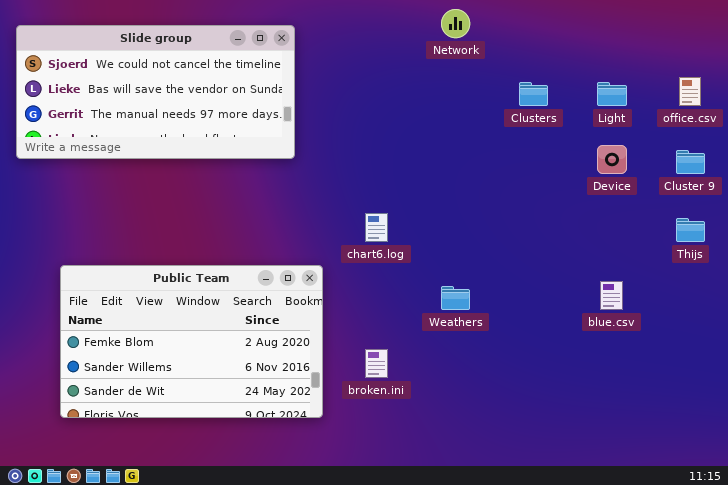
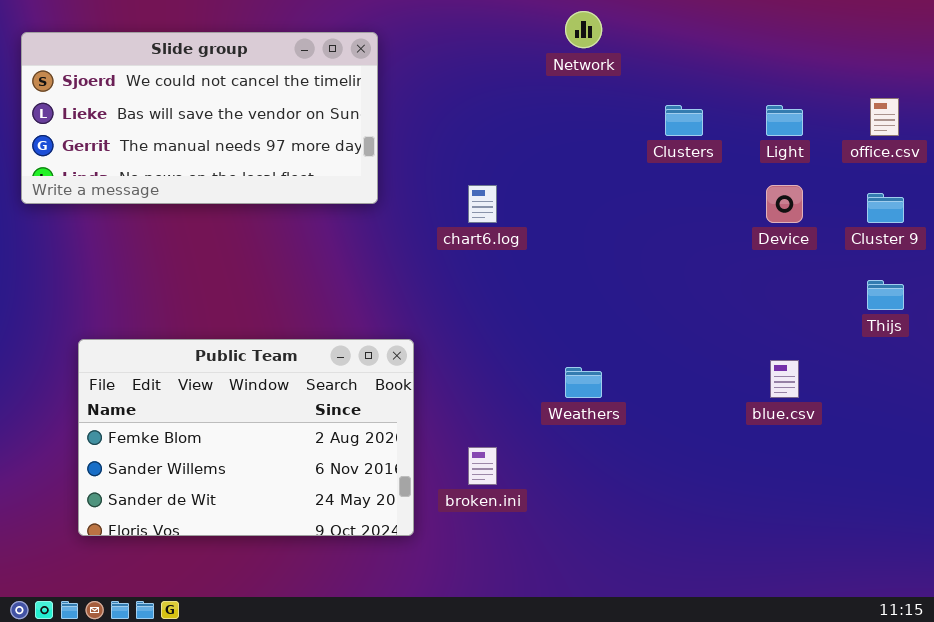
chart6.log: [365,213,388,242] -> [468,185,497,223], moved

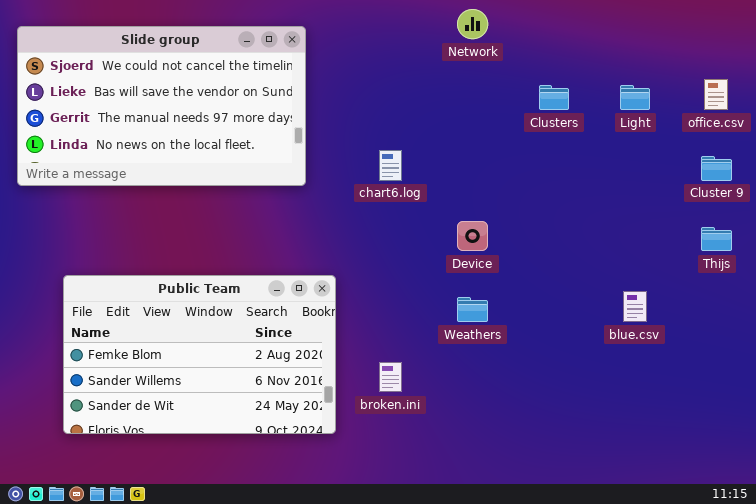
Slide group: [21,32,378,204] -> [17,26,306,186], resized
Device: [766,185,803,223] -> [457,221,488,251], moved

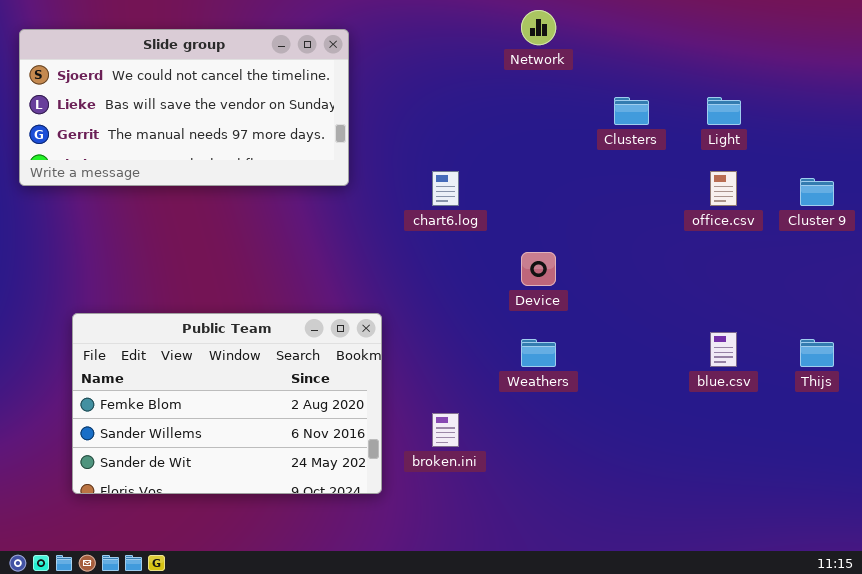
Slide group: [17,26,306,186] -> [19,29,349,186], resized
office.csv: [704,79,728,110] -> [710,171,737,206], moved
Thijs: [701,227,732,251] -> [800,339,834,367], moved

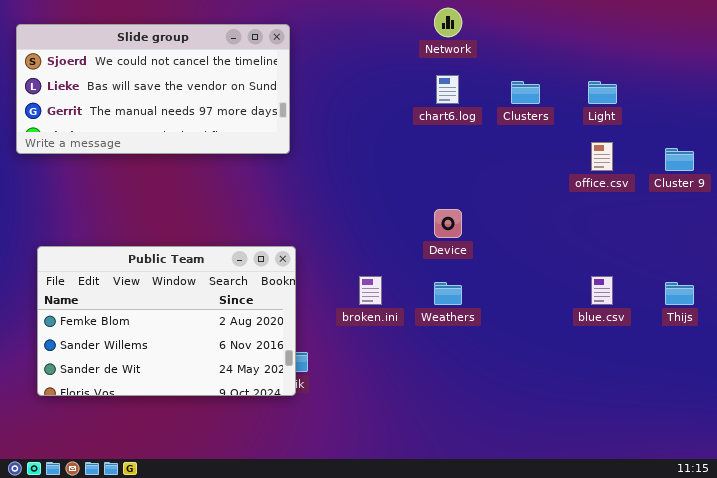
chart6.log: [432,171,459,206] -> [436,75,459,104], moved
Public Team: [72,313,382,494] -> [37,246,296,396], moved
broken.ini: [432,413,459,447] -> [359,276,382,305], moved

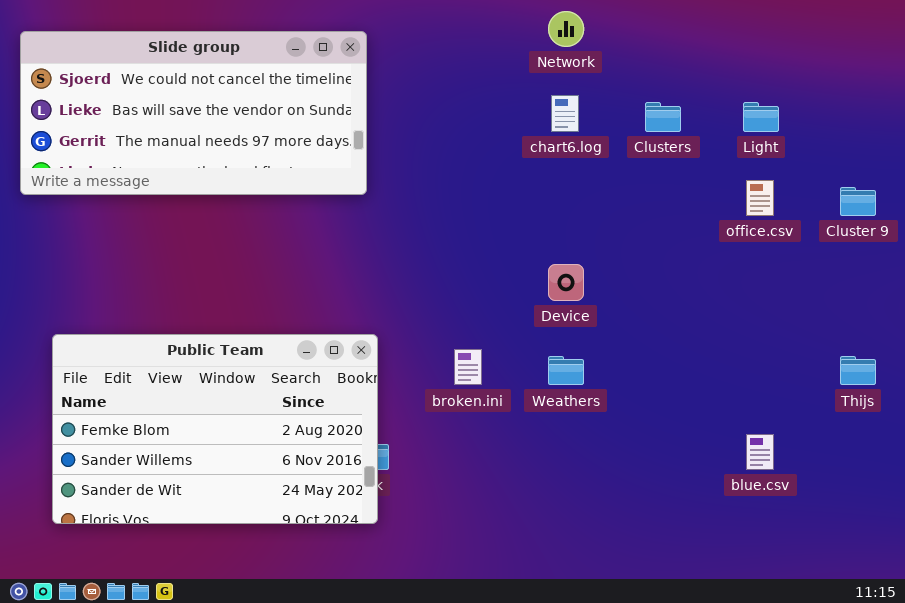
Public Team: [37,246,296,396] -> [52,334,378,524], moved
blue.csv: [591,276,613,305] -> [746,434,774,470], moved

